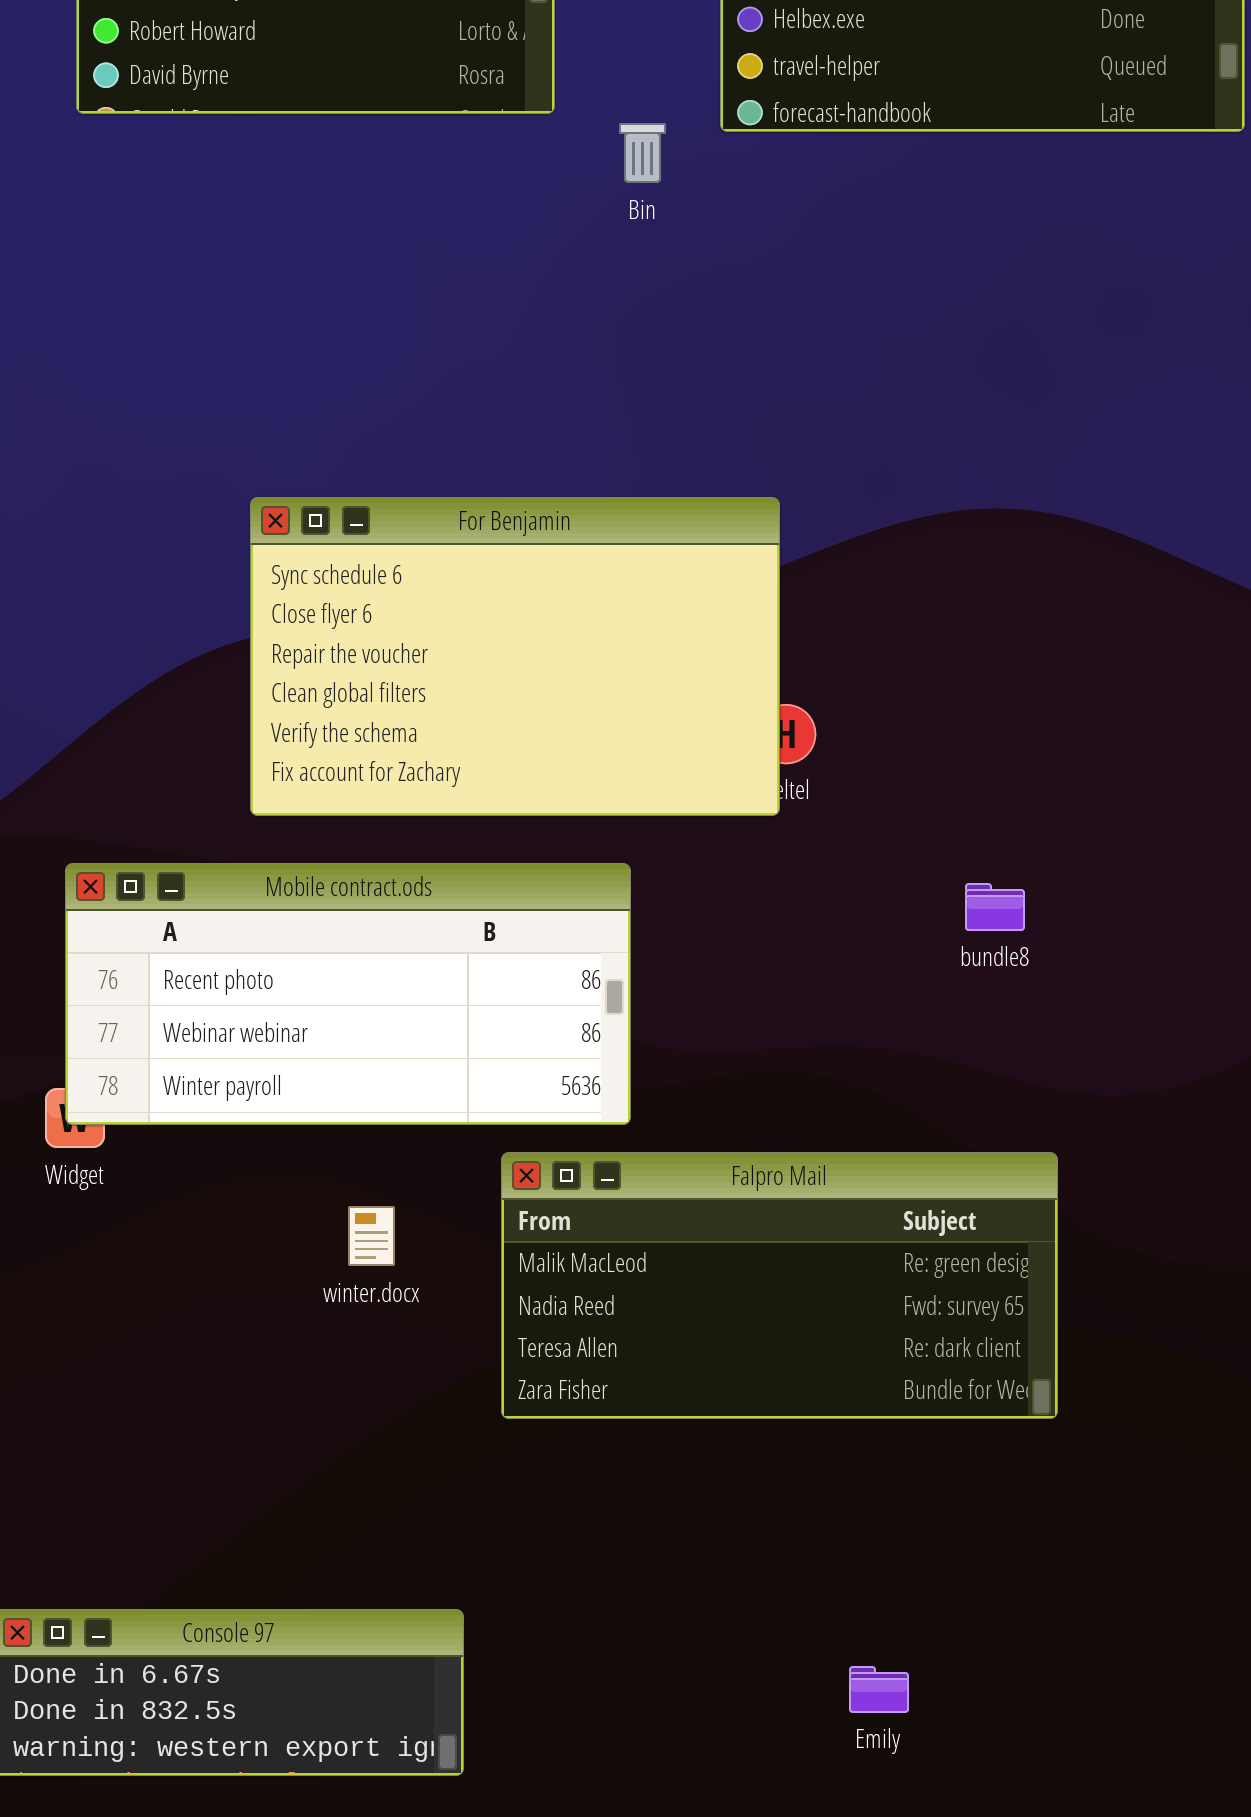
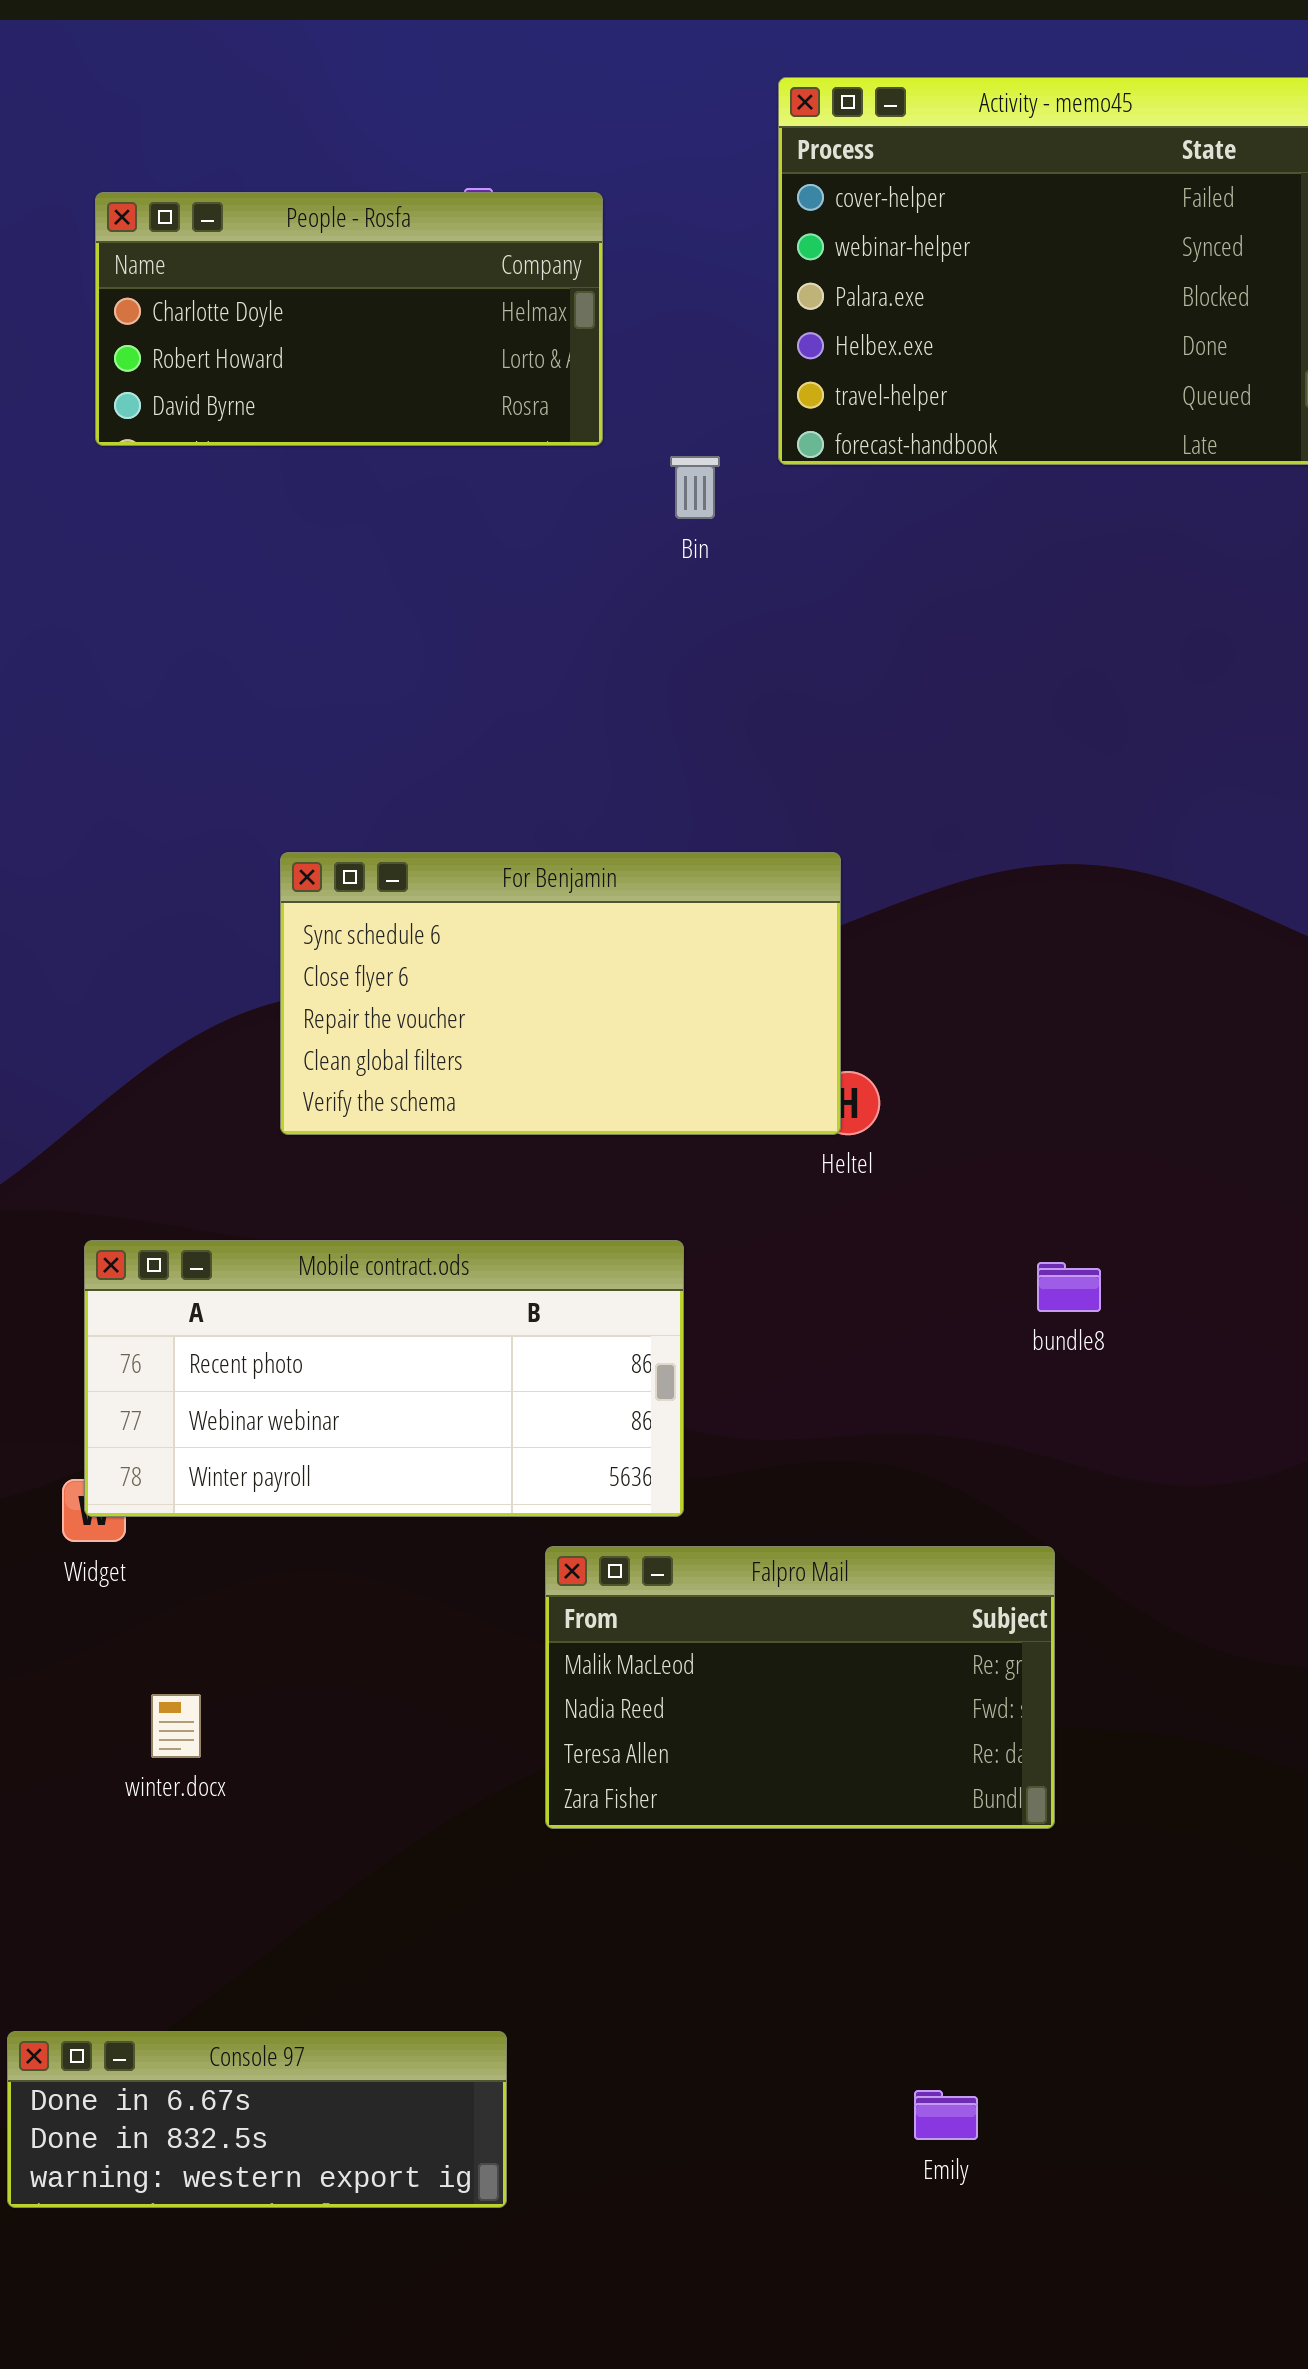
For Benjamin: [250,497,780,816] -> [280,852,841,1135], resized
Falpro Mail: [501,1152,1058,1419] -> [545,1546,1055,1829], resized
winter.docx: [348,1206,395,1266] -> [151,1694,201,1758], moved

